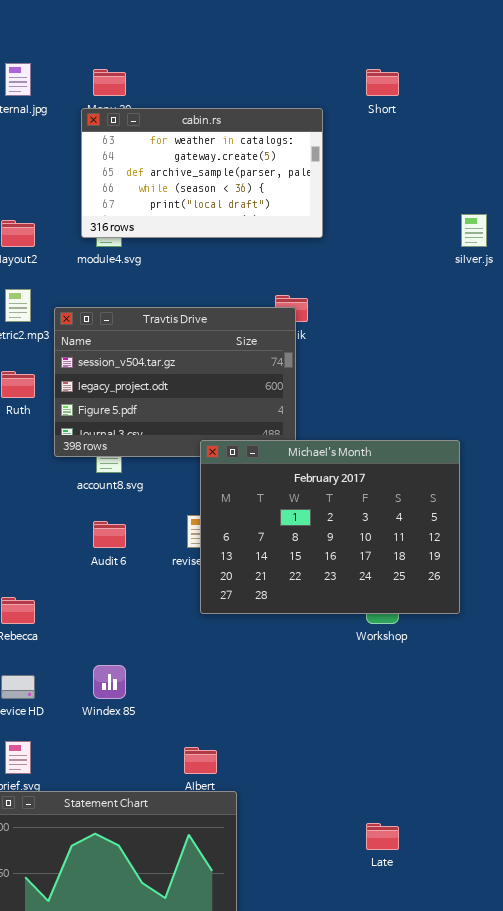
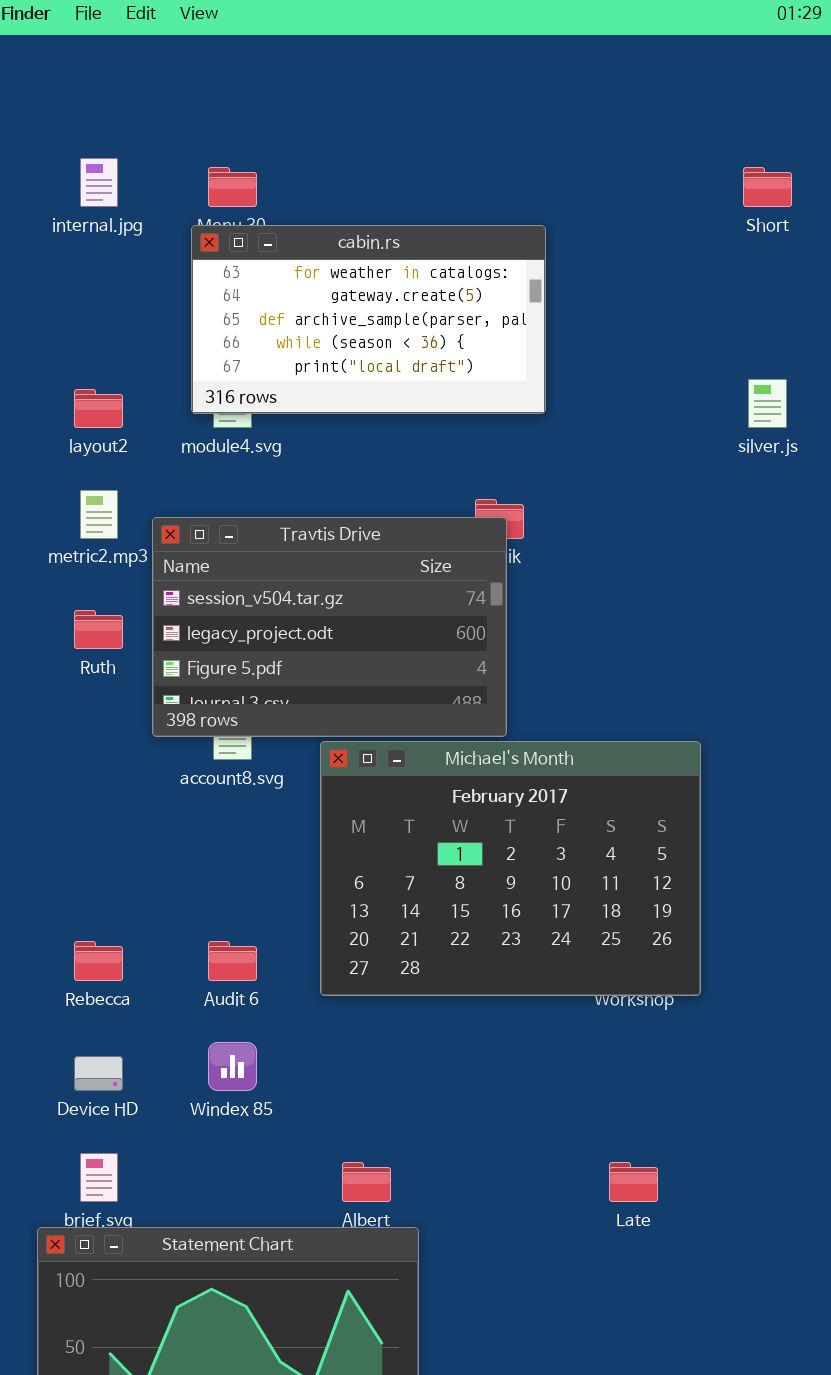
Short: [366,69,399,96] -> [743,167,792,207], moved
Michael's Month: [200,440,460,614] -> [320,741,701,996], moved
Audit 6: [93,521,126,548] -> [208,941,257,981], moved
Late: [366,823,399,850] -> [609,1162,658,1202], moved

